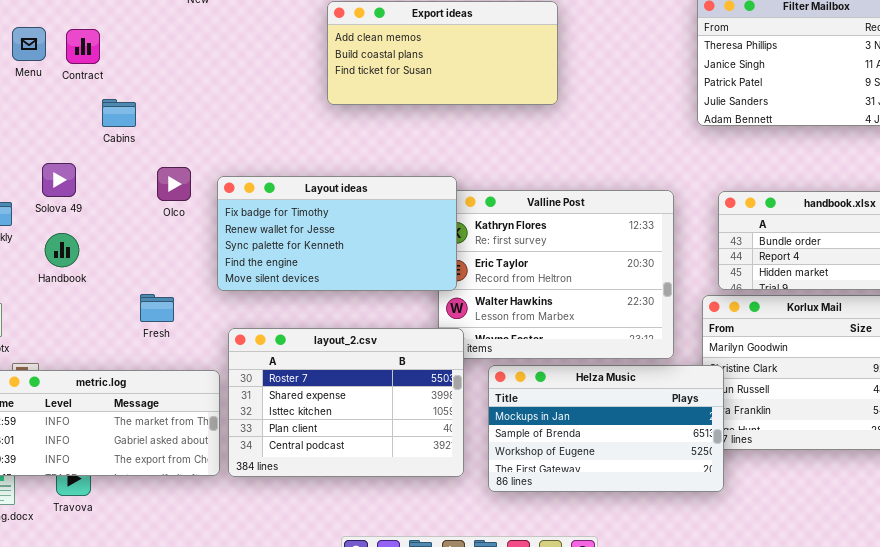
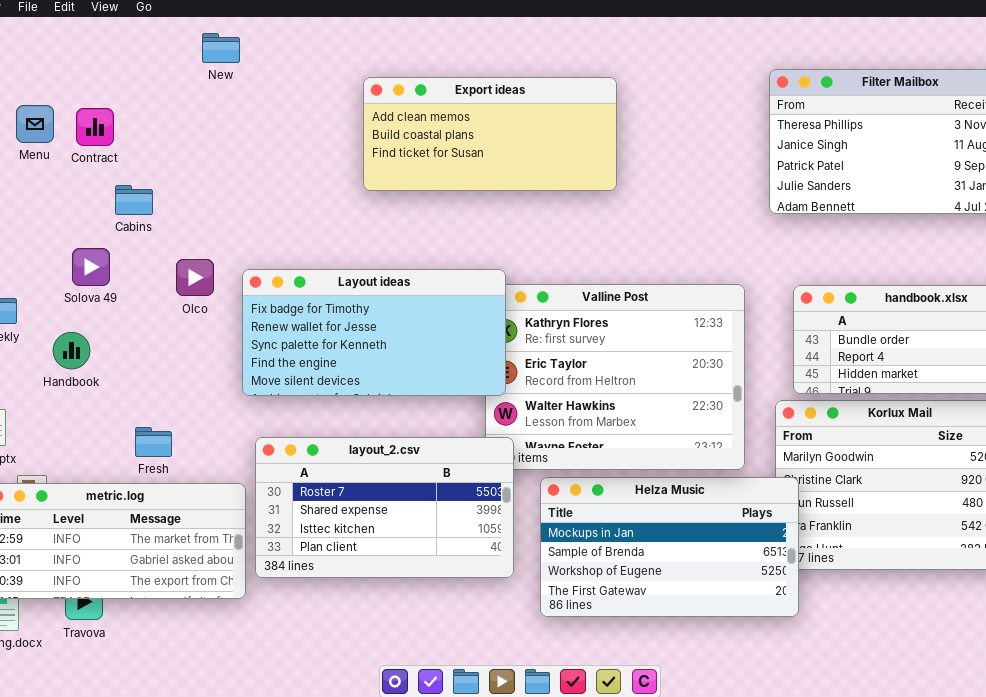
Solova 49: [42,163,76,197] -> [72,248,110,286], moved
Fresh: [140,294,174,322] -> [135,427,172,457], moved
layout_2.csv: [228,328,464,477] -> [255,437,514,578], resized

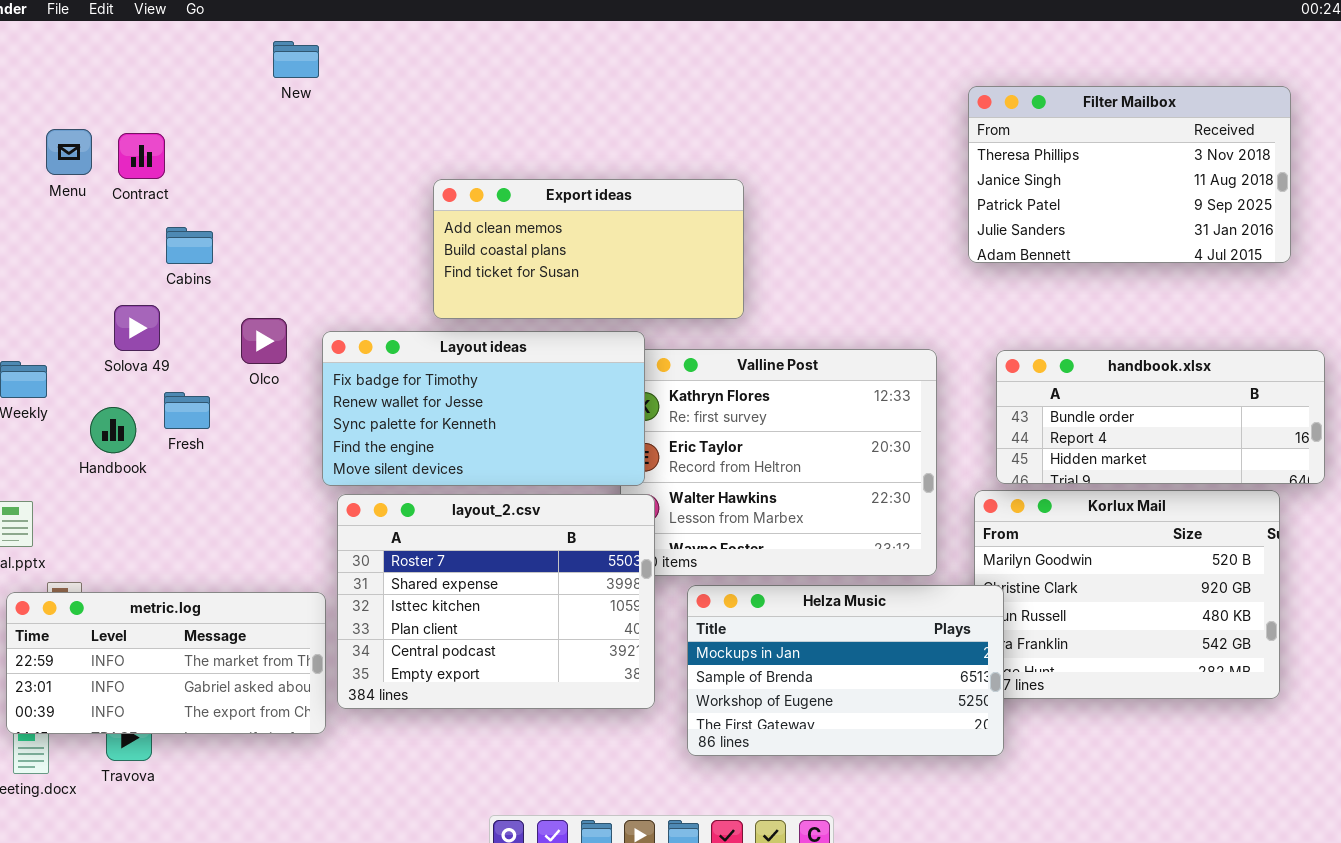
Export ideas: [363,77,617,191] -> [433,179,744,319], moved
Fresh: [135,427,172,457] -> [164,392,210,429], moved
layout_2.csv: [255,437,514,578] -> [337,494,655,709], resized

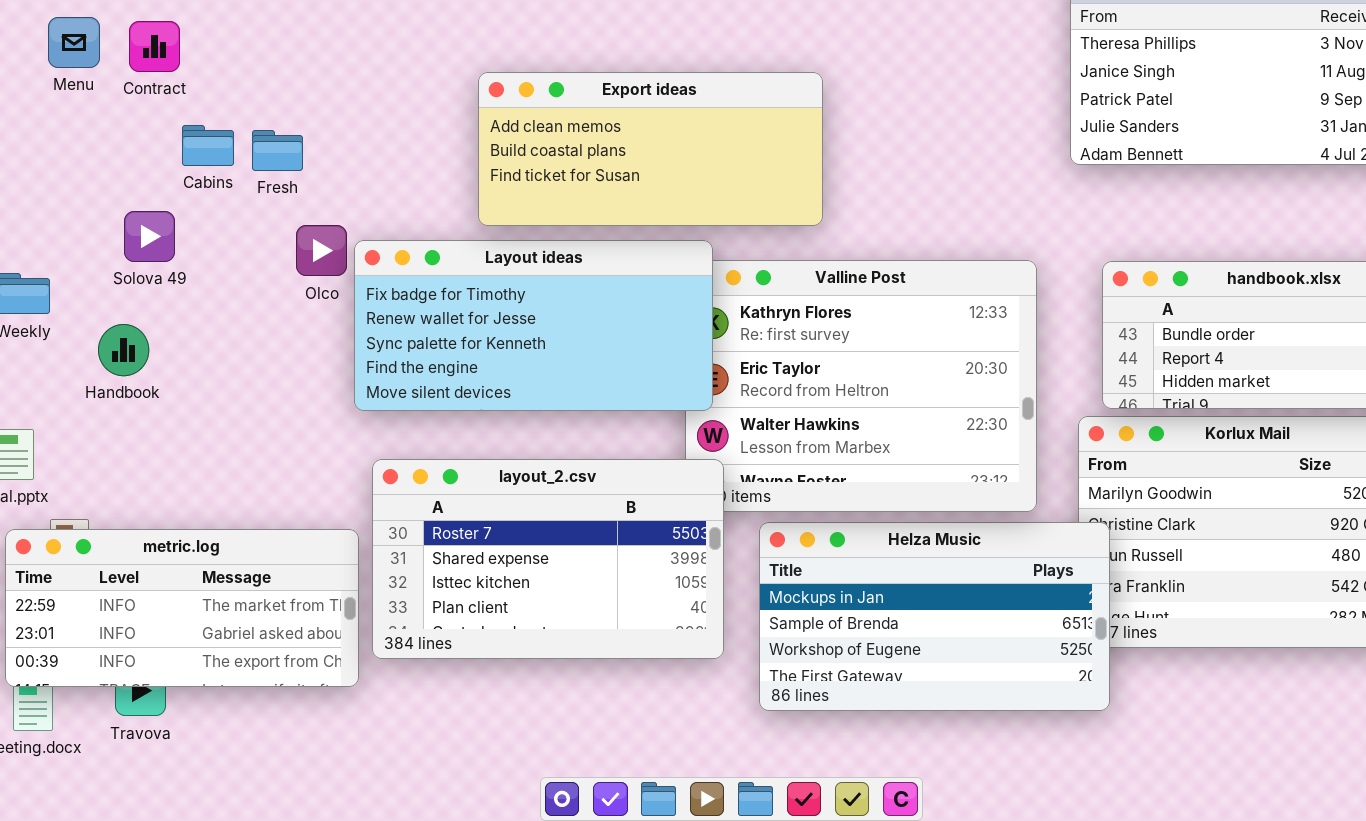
Olco: [241,318,287,364] -> [296,225,347,276], moved
Fresh: [164,392,210,429] -> [252,130,303,171], moved
layout_2.csv: [337,494,655,709] -> [372,459,724,659], resized

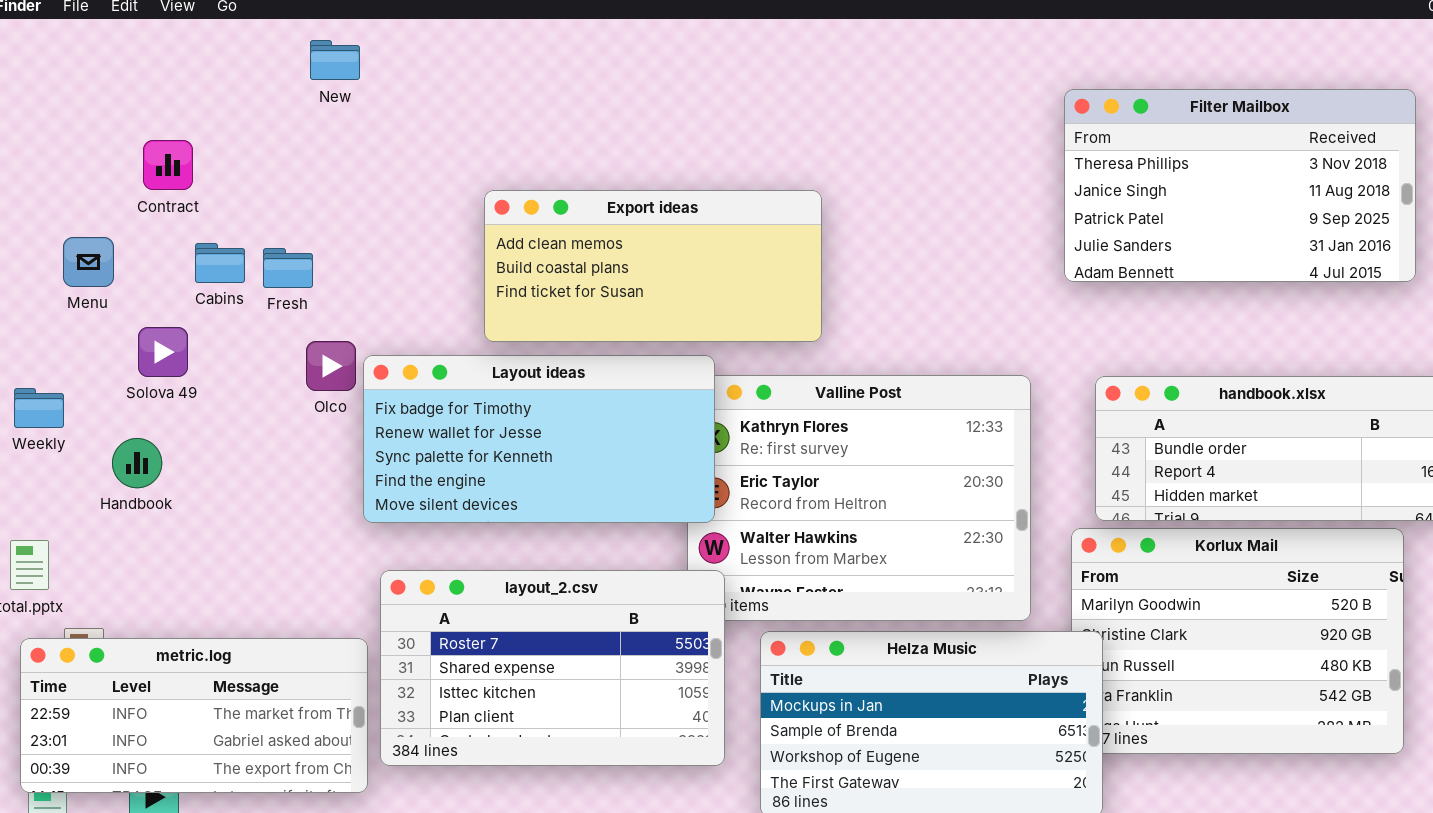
Menu: [48,17,100,68] -> [63,237,114,287], moved

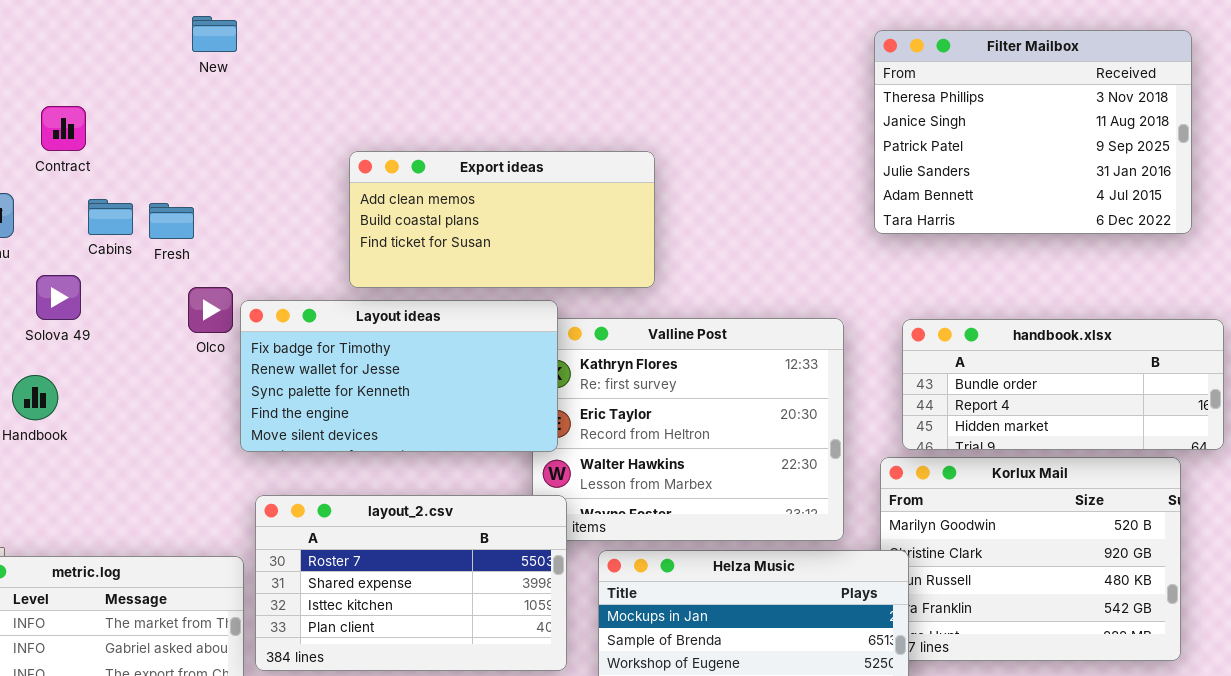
Filter Mailbox: [1064,89,1416,282] -> [874,30,1192,234], resized

